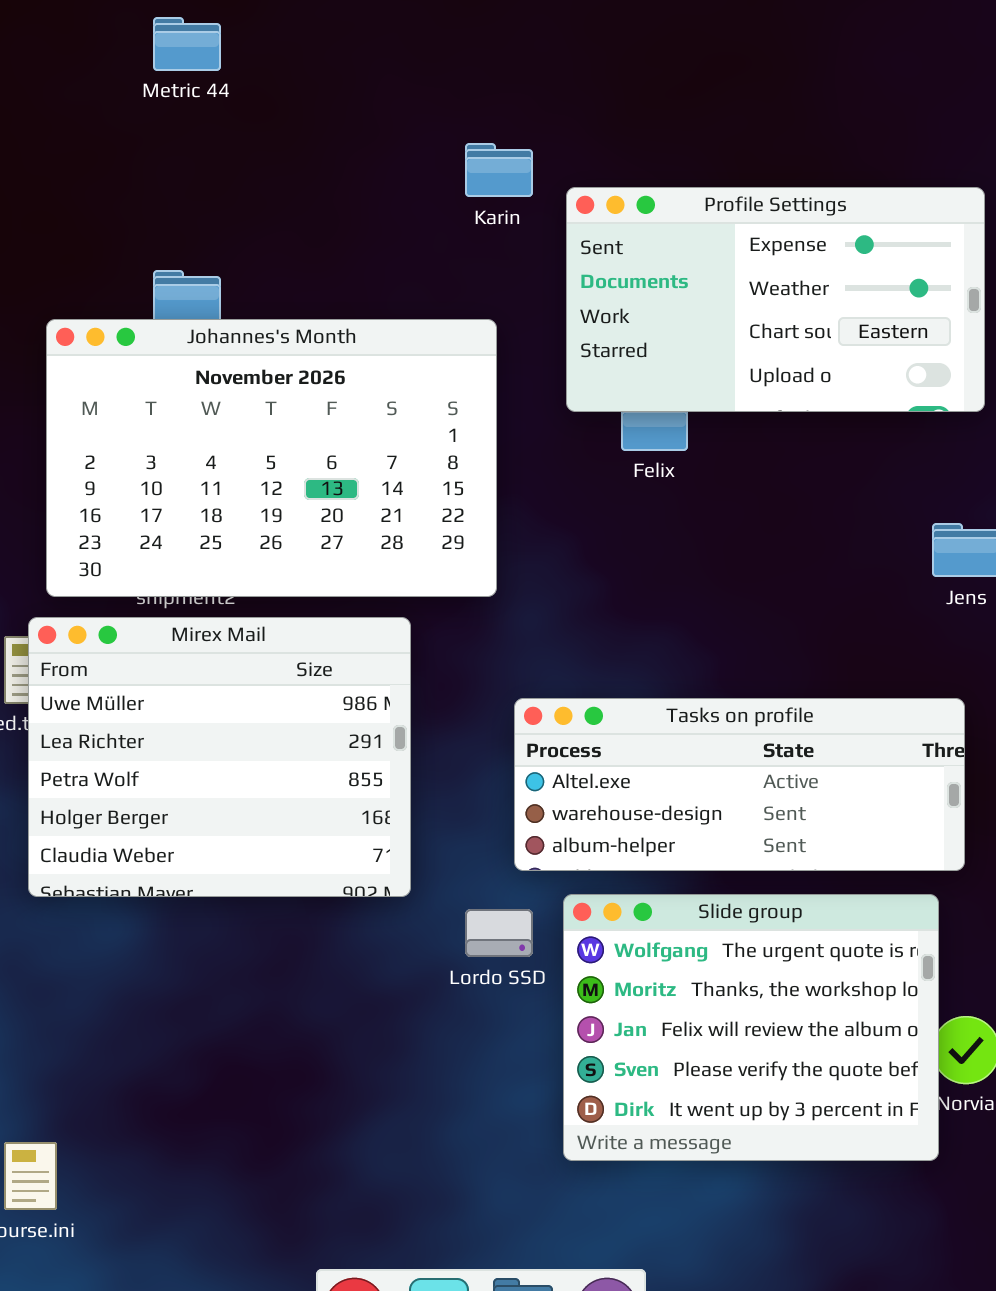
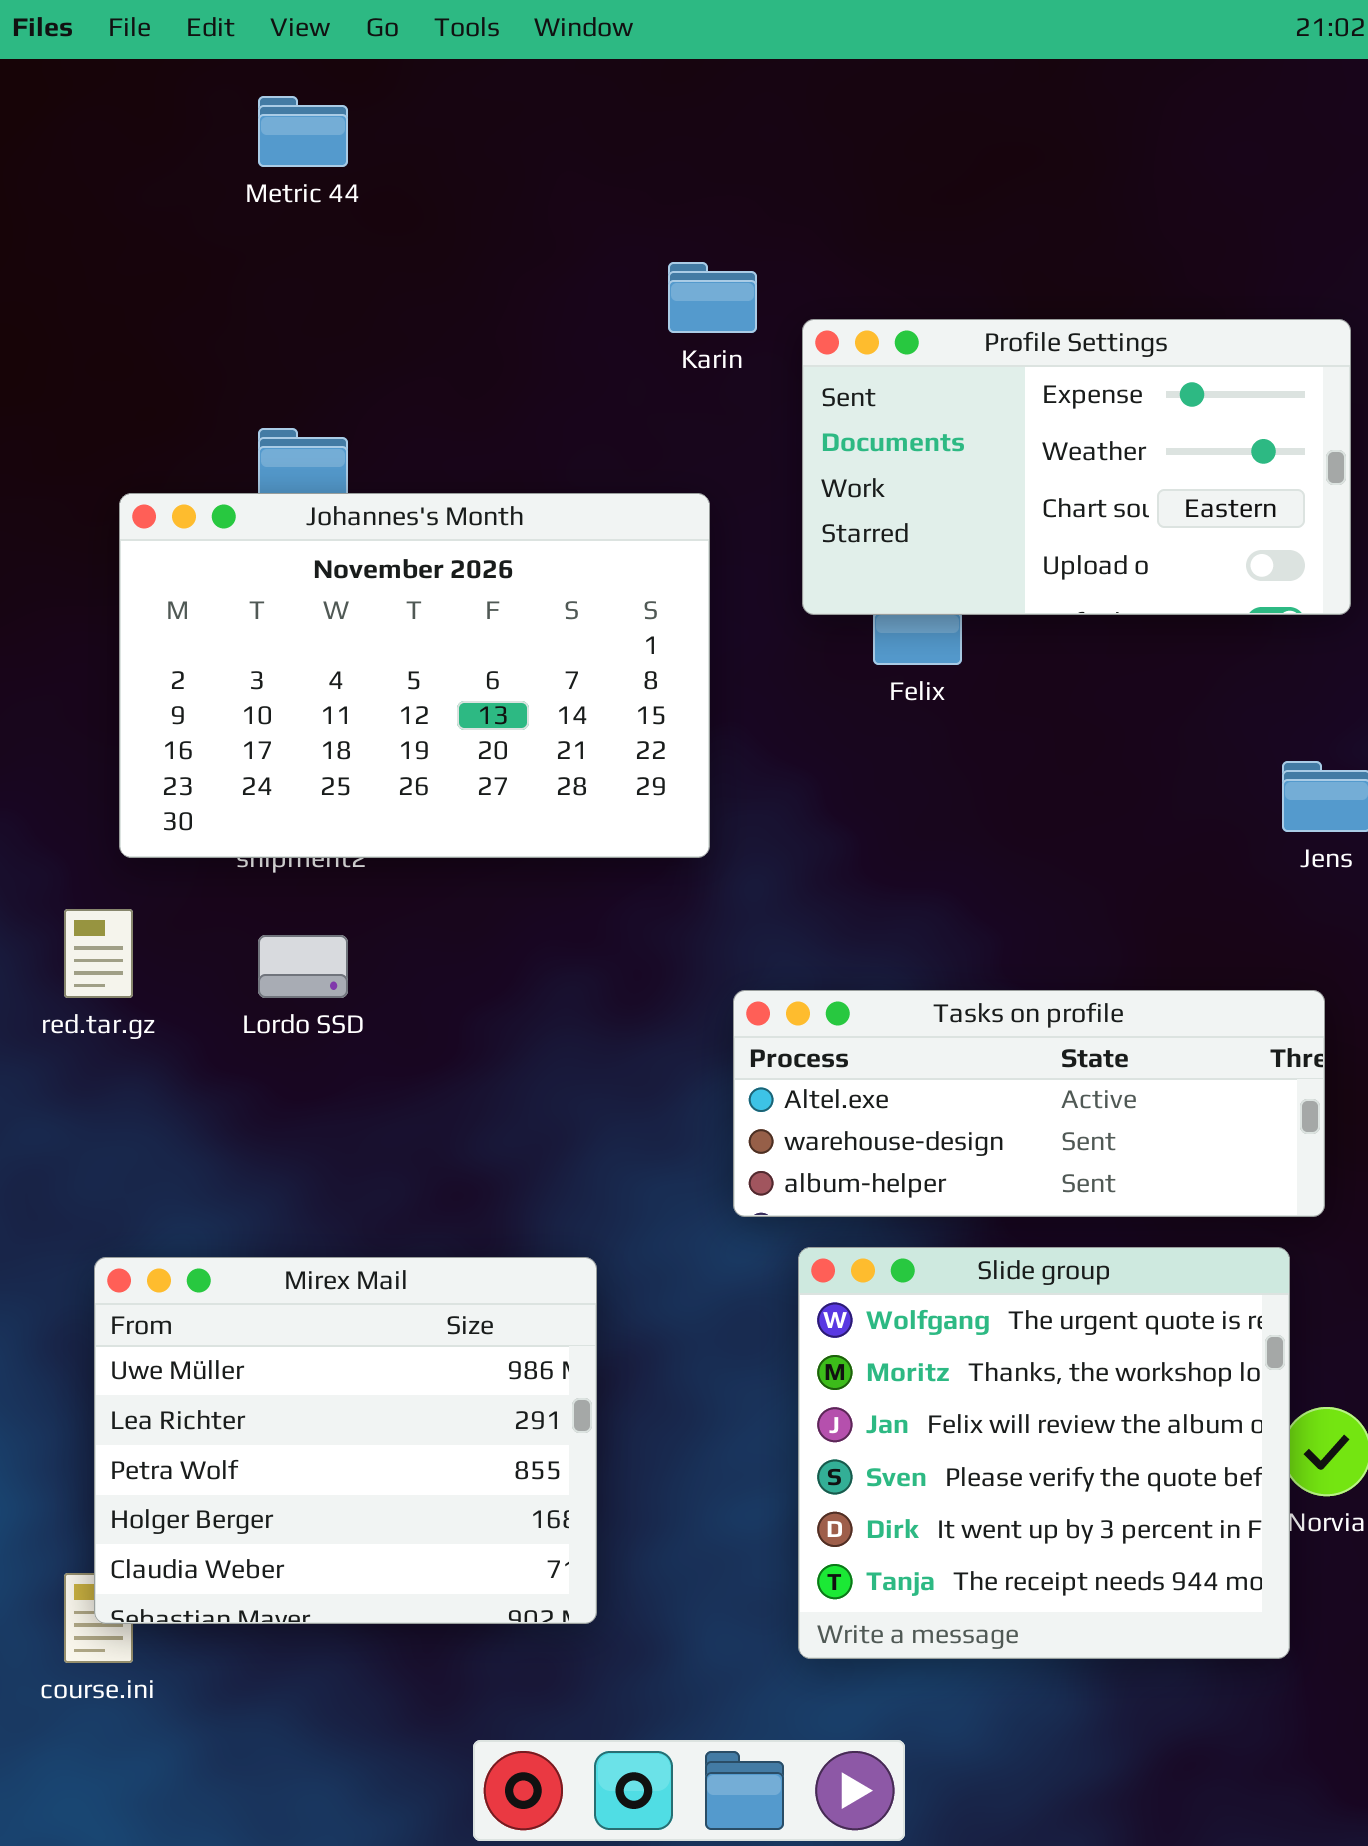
Mirex Mail: [28,617,411,897] -> [94,1257,597,1624], moved
Slide group: [563,894,939,1161] -> [798,1247,1290,1659], resized
Lordo SSD: [465,909,533,957] -> [258,935,348,998], moved

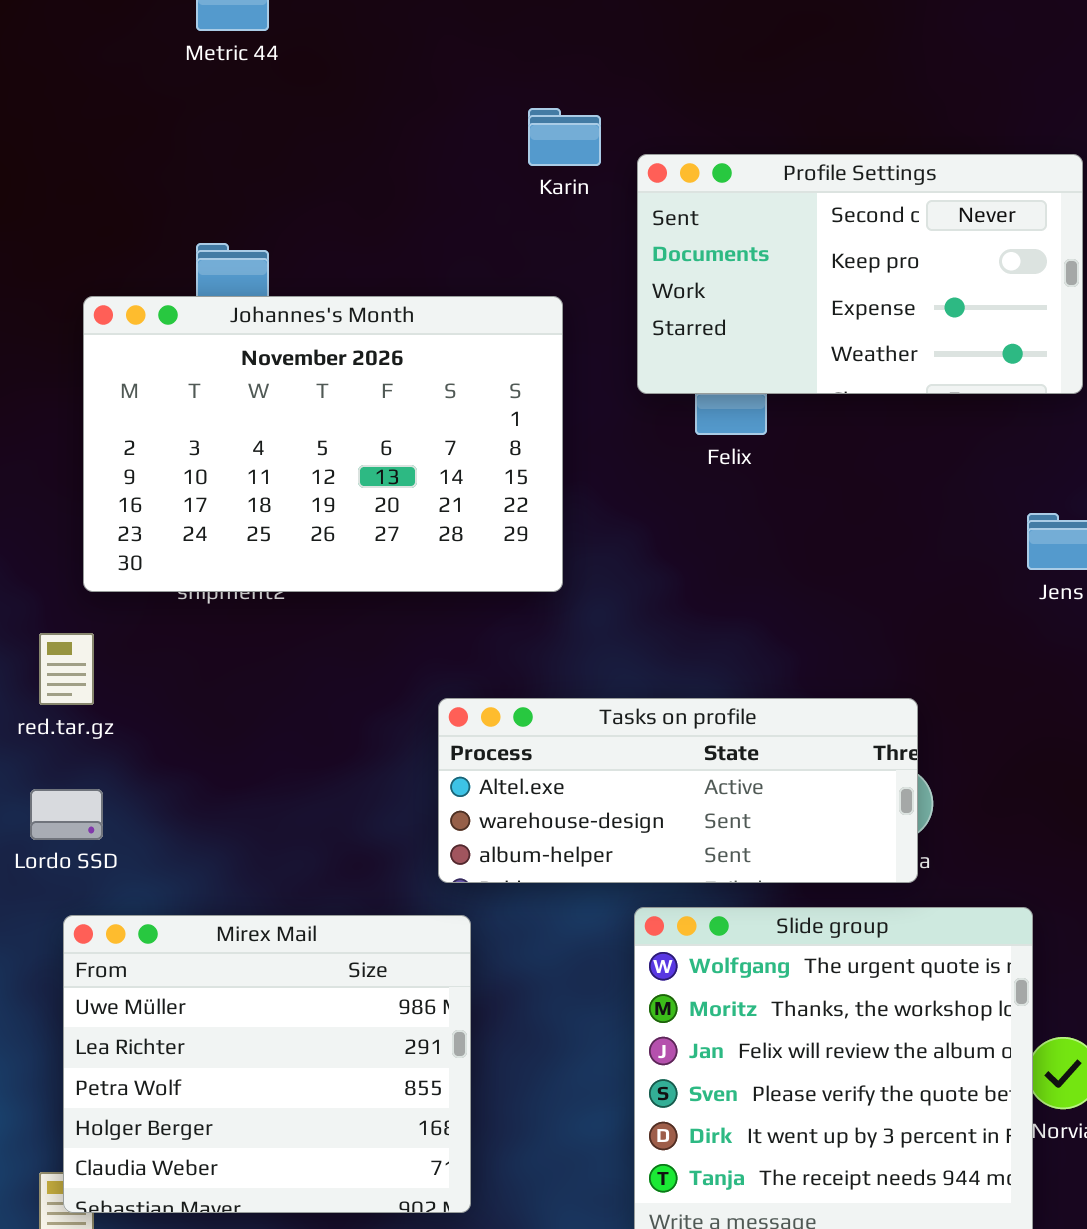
Profile Settings: [802,319,1351,615] -> [637,154,1083,394], scrolled up 2 rows
Lordo SSD: [258,935,348,998] -> [30,789,103,840], moved
Tasks on profile: [733,990,1325,1217] -> [438,698,918,883], moved

